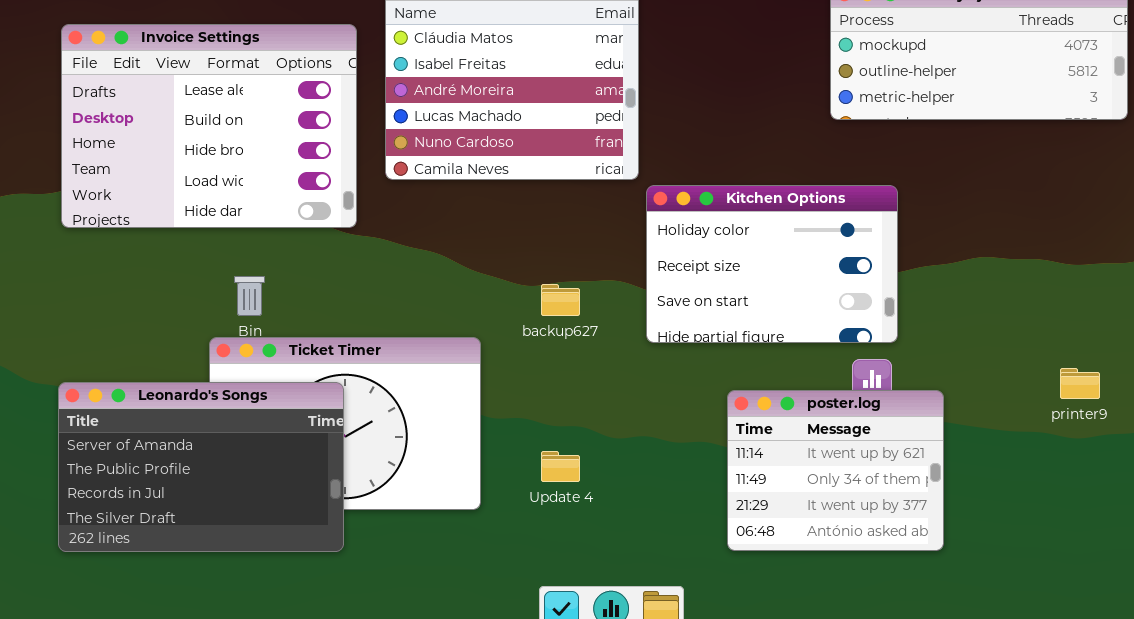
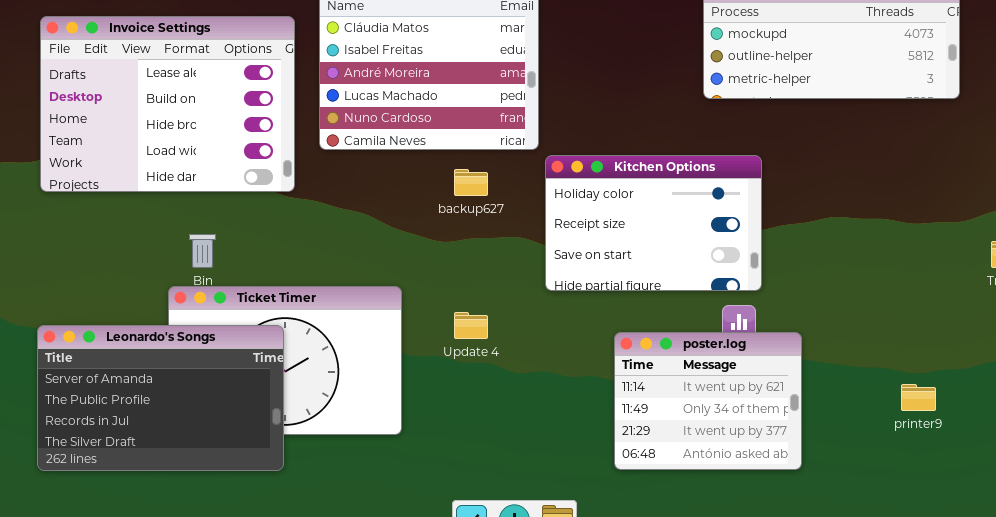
backup627: [541,284,580,316] -> [454,169,488,196], moved
printer9: [1060,368,1100,399] -> [901,384,936,411], moved
Update 4: [541,451,580,482] -> [454,312,488,339], moved

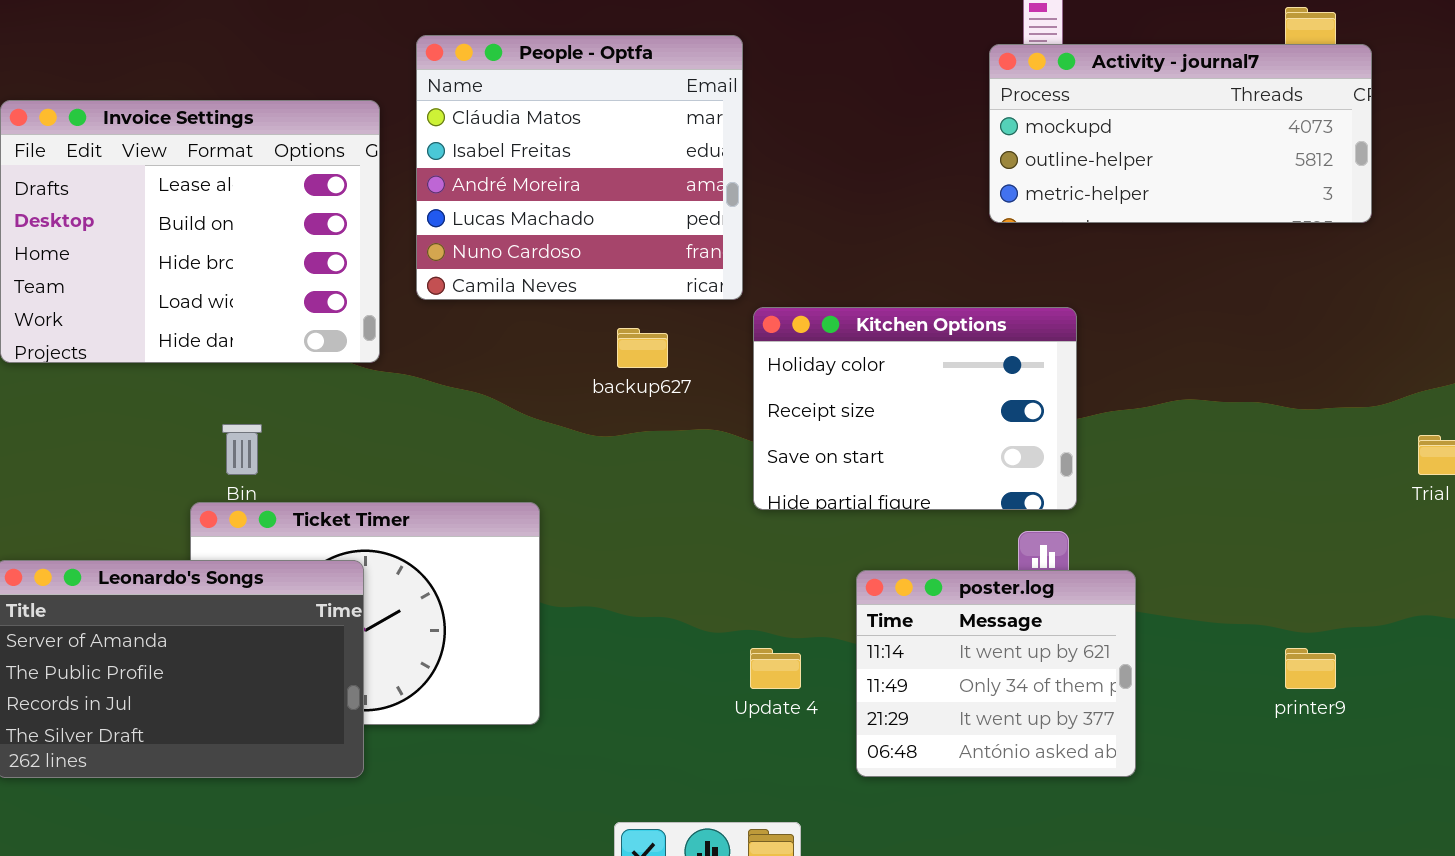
Update 4: [454,312,488,339] -> [750,648,801,689], moved

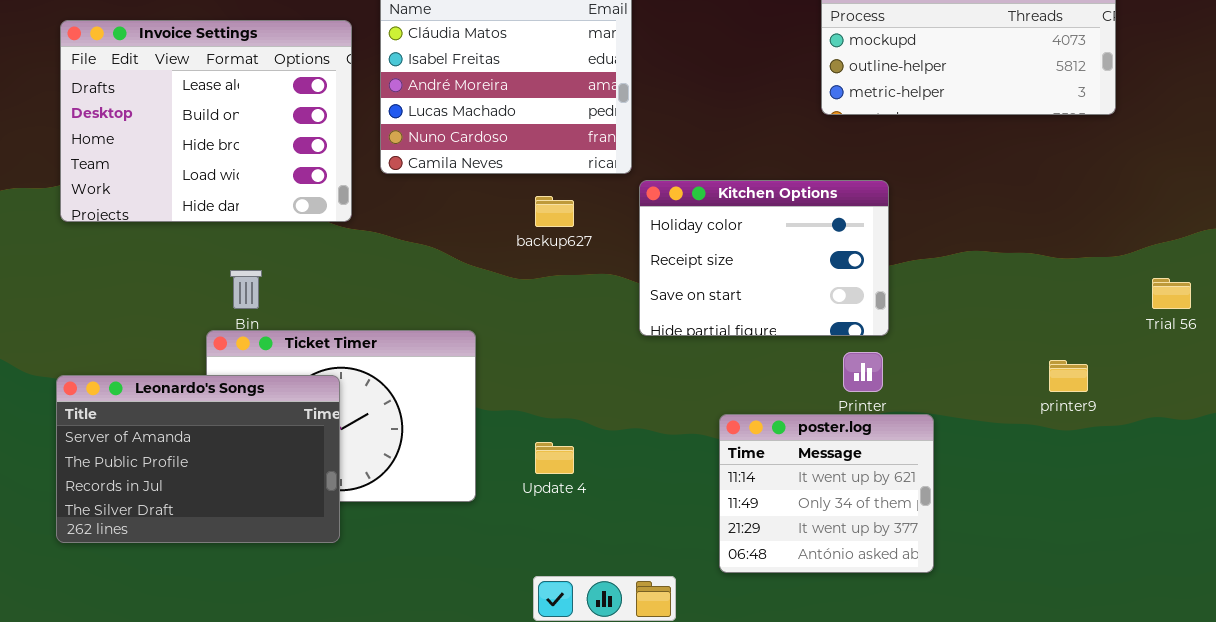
poster.log: [856,570,1136,777] -> [719,414,934,573], moved
Update 4: [750,648,801,689] -> [535,442,574,474], moved
printer9: [1285,648,1336,689] -> [1049,360,1088,392], moved

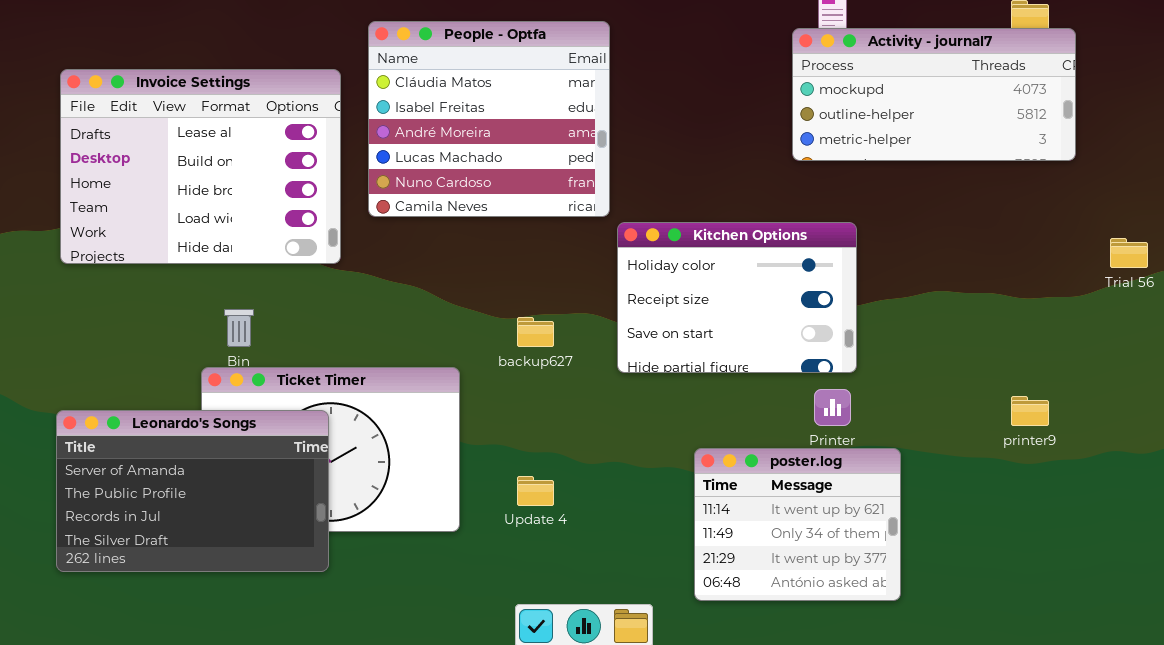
backup627: [535,196,574,227] -> [517,317,554,347], moved
Trial 56: [1152,278,1191,309] -> [1110,238,1148,268], moved

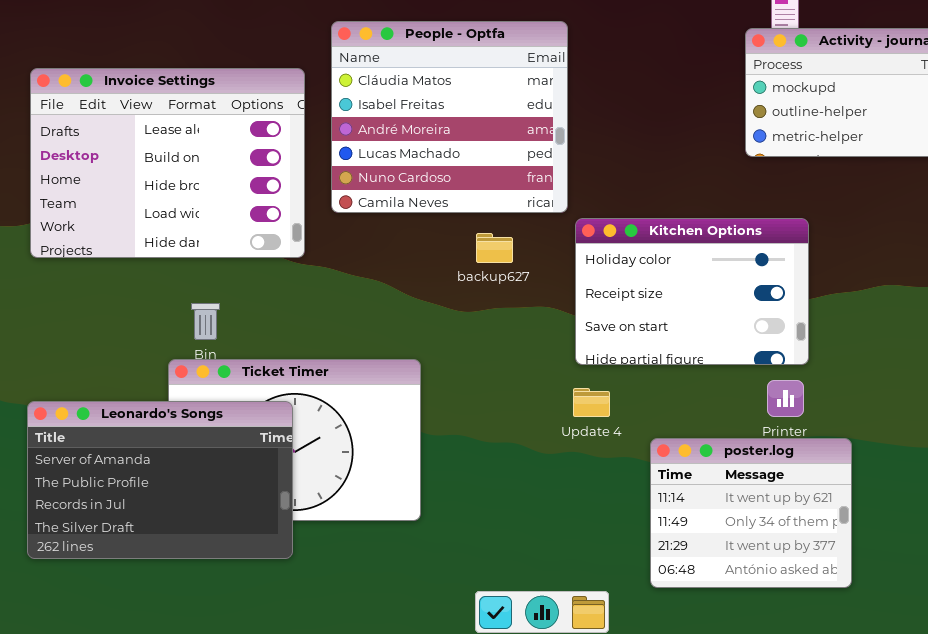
backup627: [517,317,554,347] -> [476,233,513,263], moved
Update 4: [517,476,554,506] -> [573,388,610,417], moved

